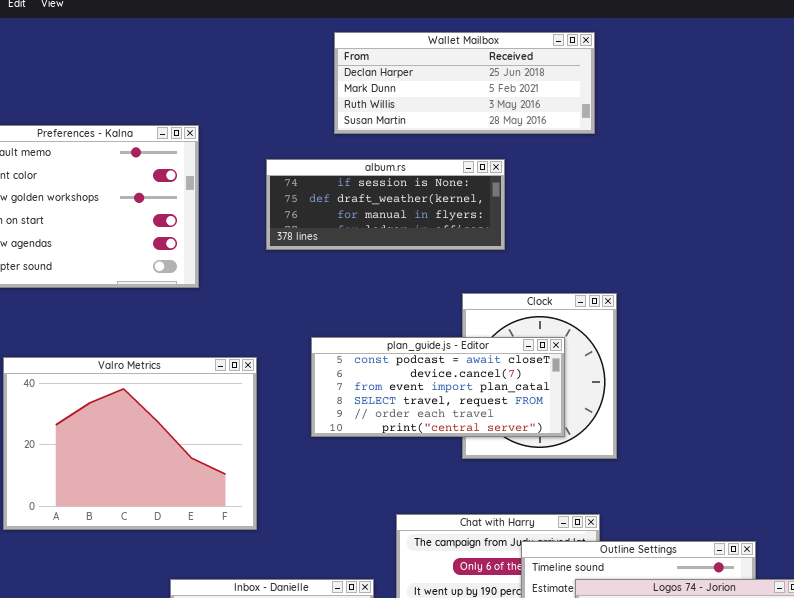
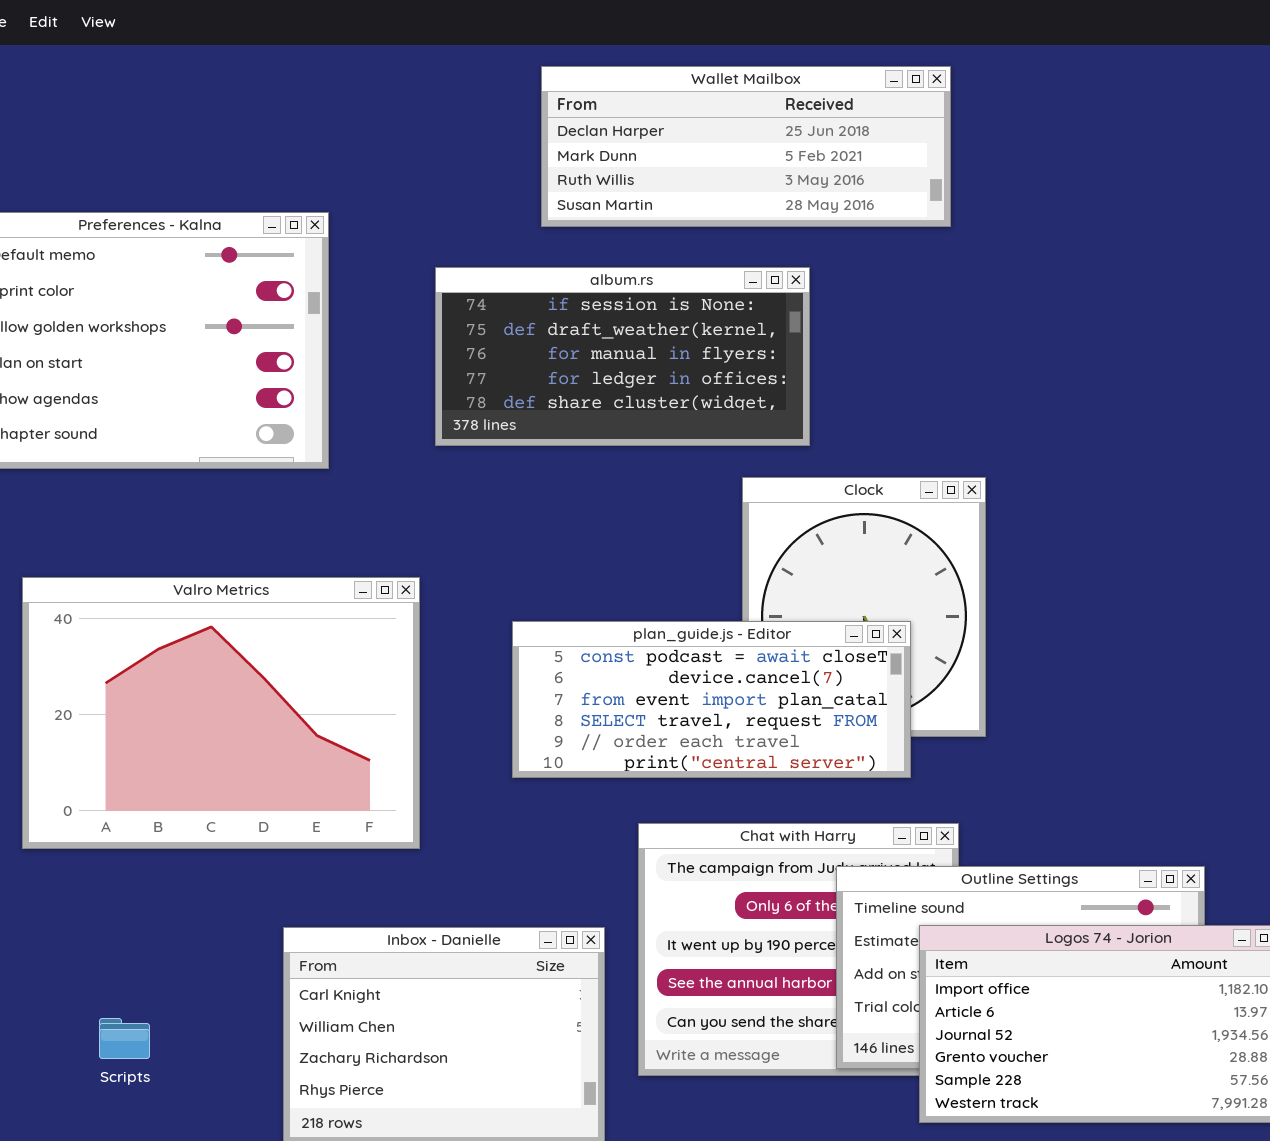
album.rs: [266,159,505,250] -> [435,267,810,446], resized
plan_guide.js - Editor: [311,337,565,437] -> [512,621,911,778], moved

